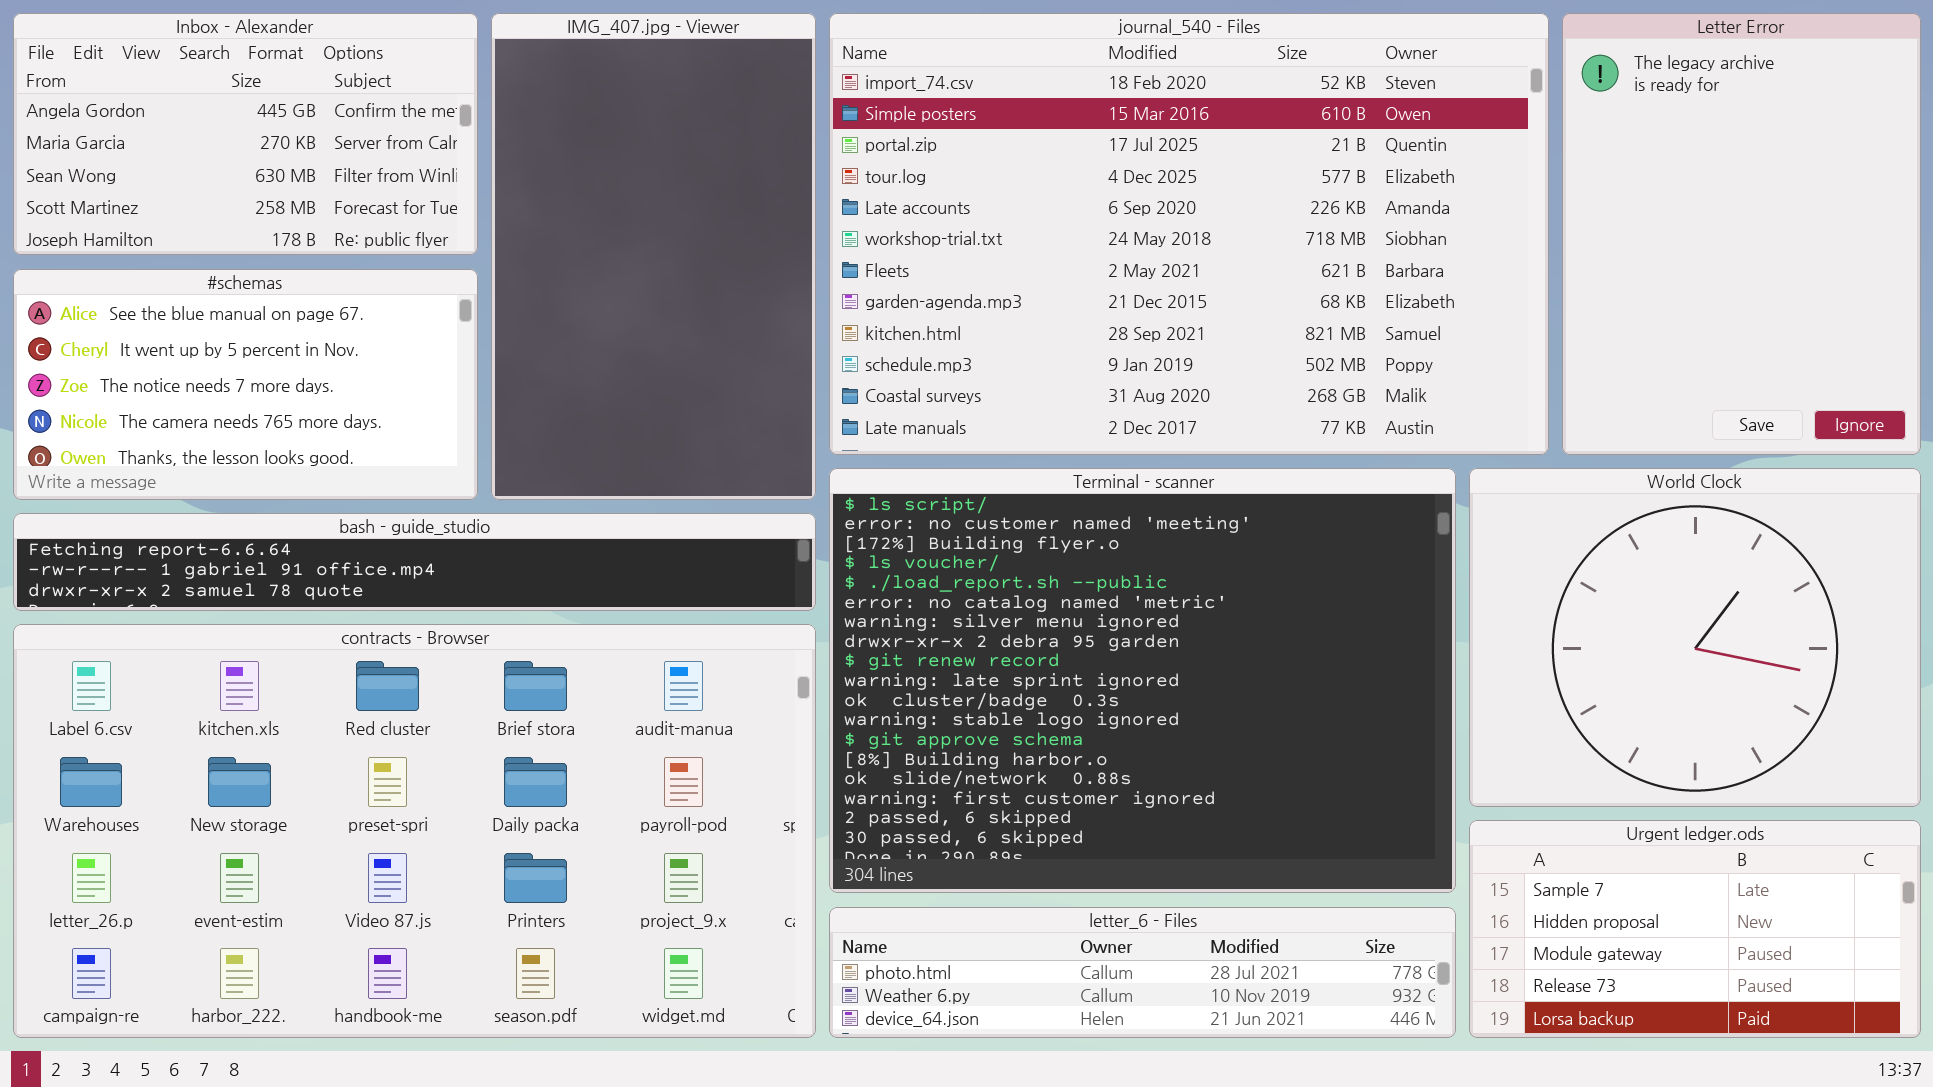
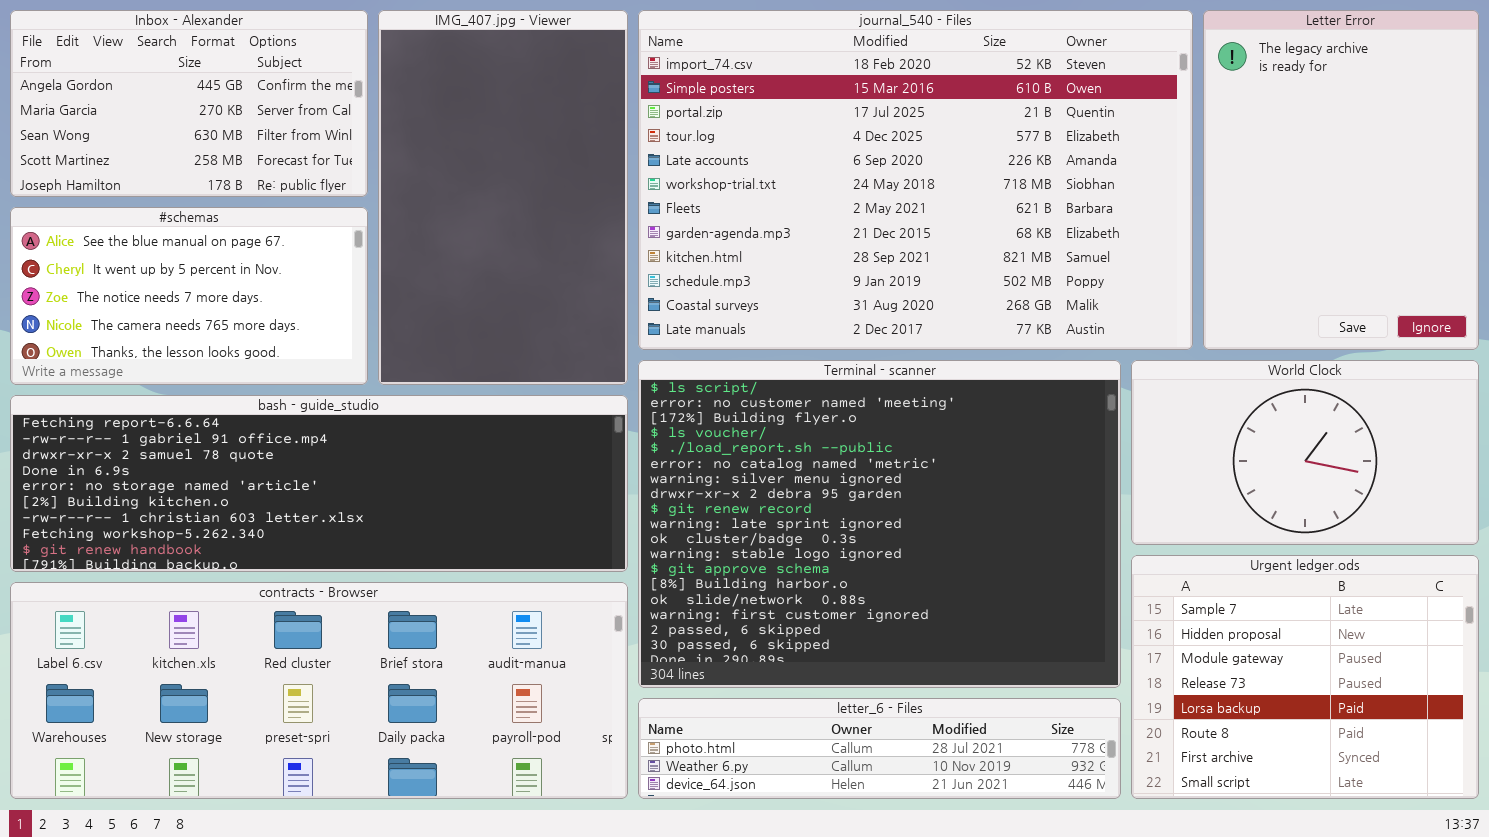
World Clock: [1469,468,1921,807] -> [1131,360,1479,545], resized
bash - guide_studio: [13,513,816,611] -> [10,395,628,572], resized
contracts - Browser: [13,624,816,1038] -> [10,582,628,799], resized
Urgent ledger.ods: [1469,820,1921,1038] -> [1131,555,1479,799], resized

